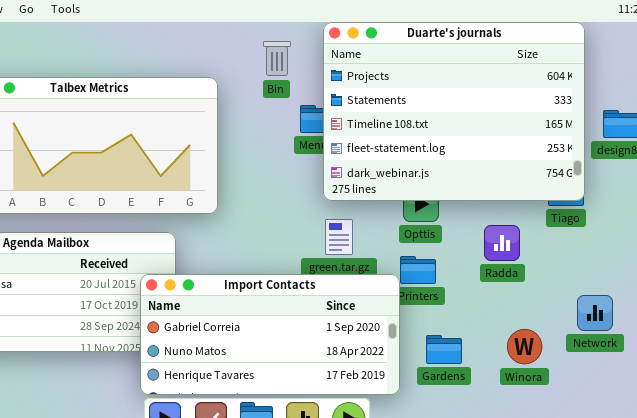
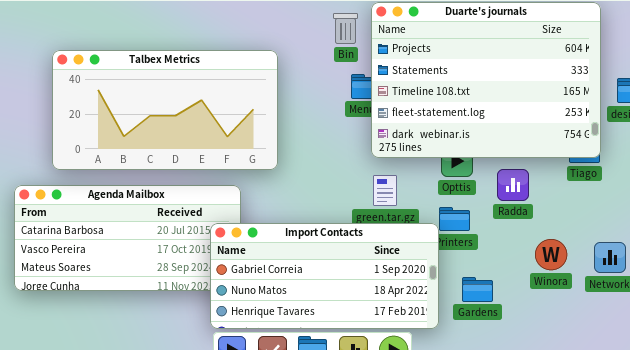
Bin: [263,41,291,76] -> [333,13,358,44], moved
Radda: [484,225,520,261] -> [497,169,529,201], moved
Winora: [507,329,542,364] -> [535,239,567,270], moved

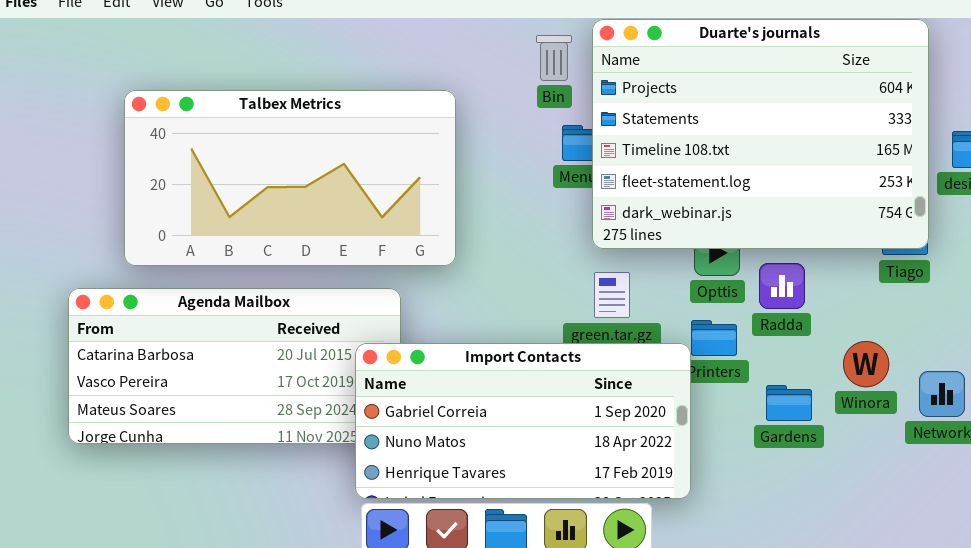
Radda: [497,169,529,201] -> [759,263,805,309], moved
Winora: [535,239,567,270] -> [843,341,889,387], moved
Gardens: [462,277,493,302] -> [766,385,812,421], moved

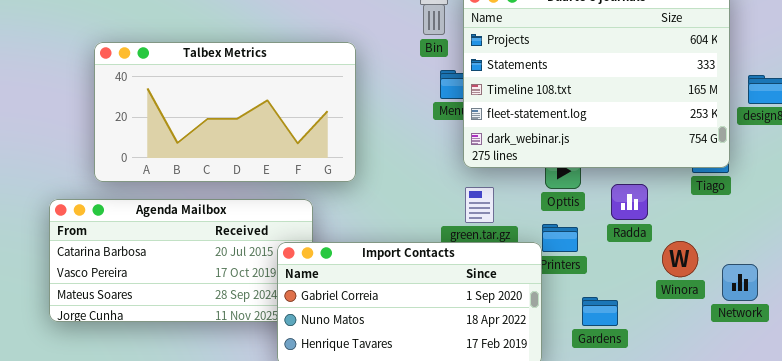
Radda: [759,263,805,309] -> [611,184,648,220], moved
Gardens: [766,385,812,421] -> [582,297,618,326], moved

